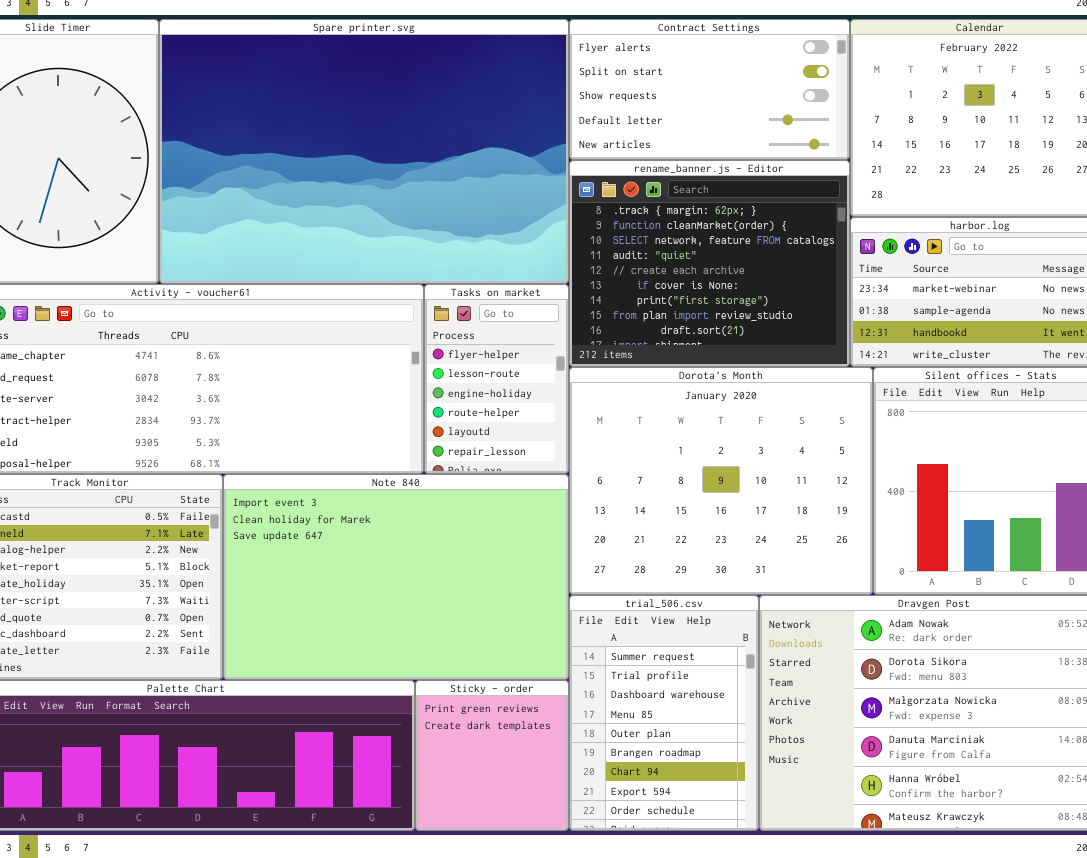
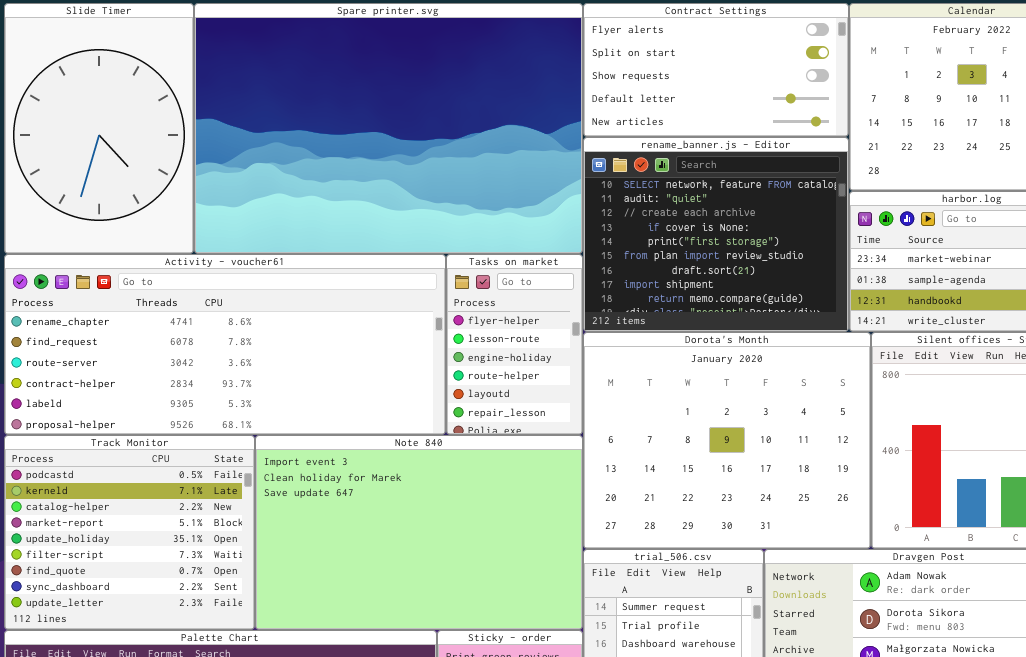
rename_banner.js - Editor: [569,160,850,367] -> [583,137,849,332], scrolled down 2 rows

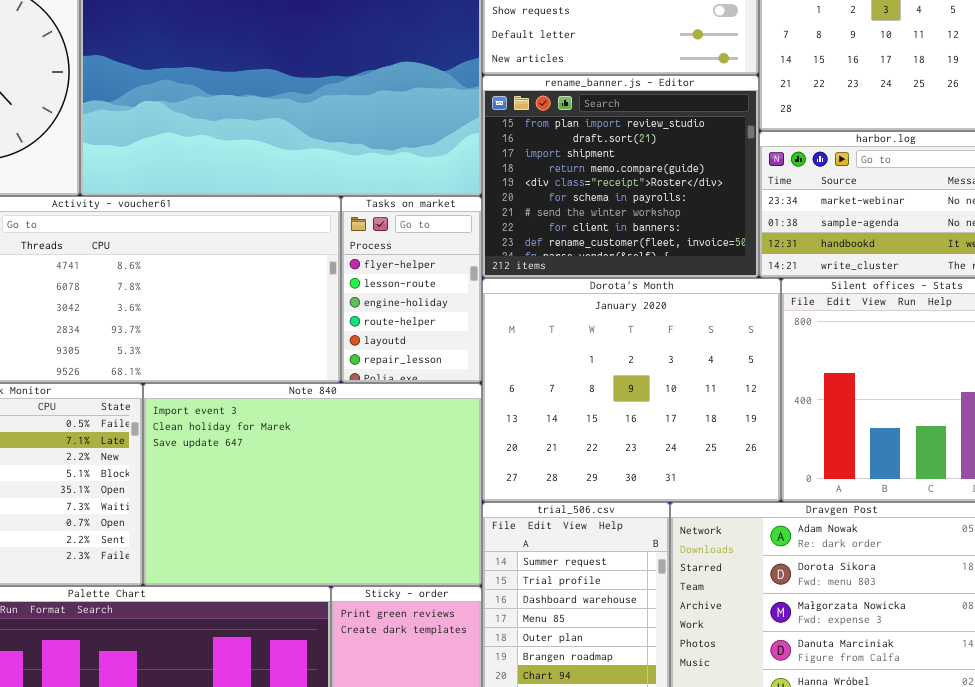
rename_banner.js - Editor: [583,137,849,332] -> [482,75,759,278], scrolled down 5 rows

